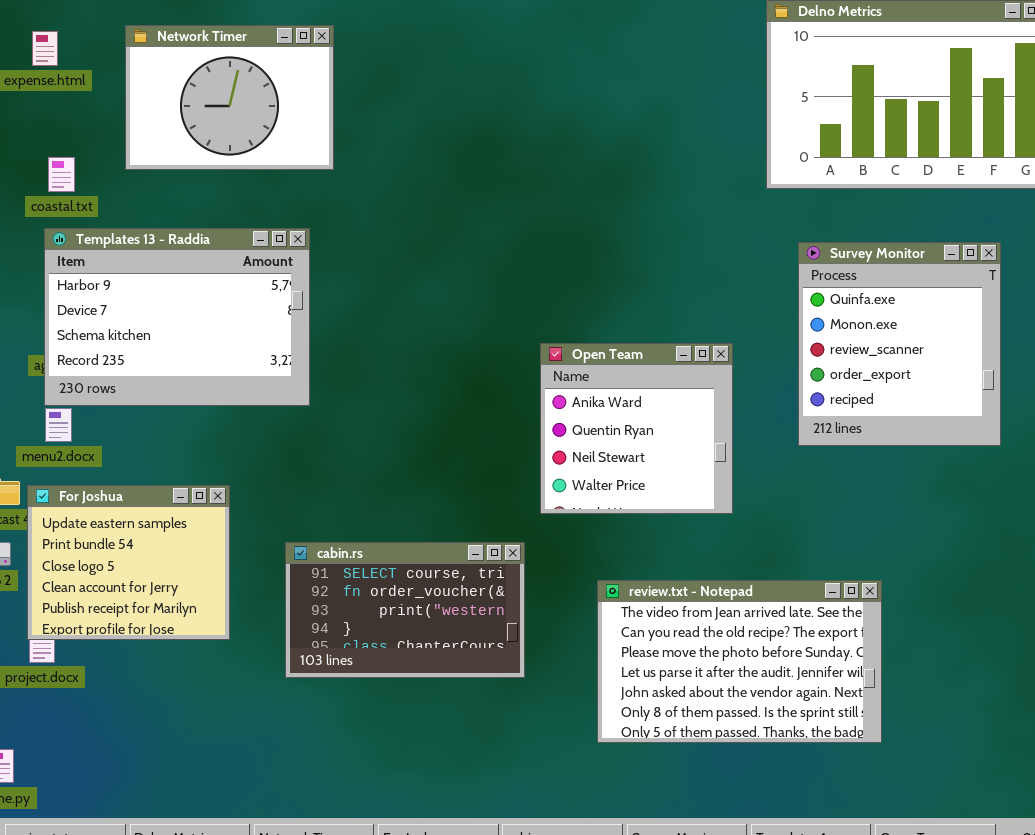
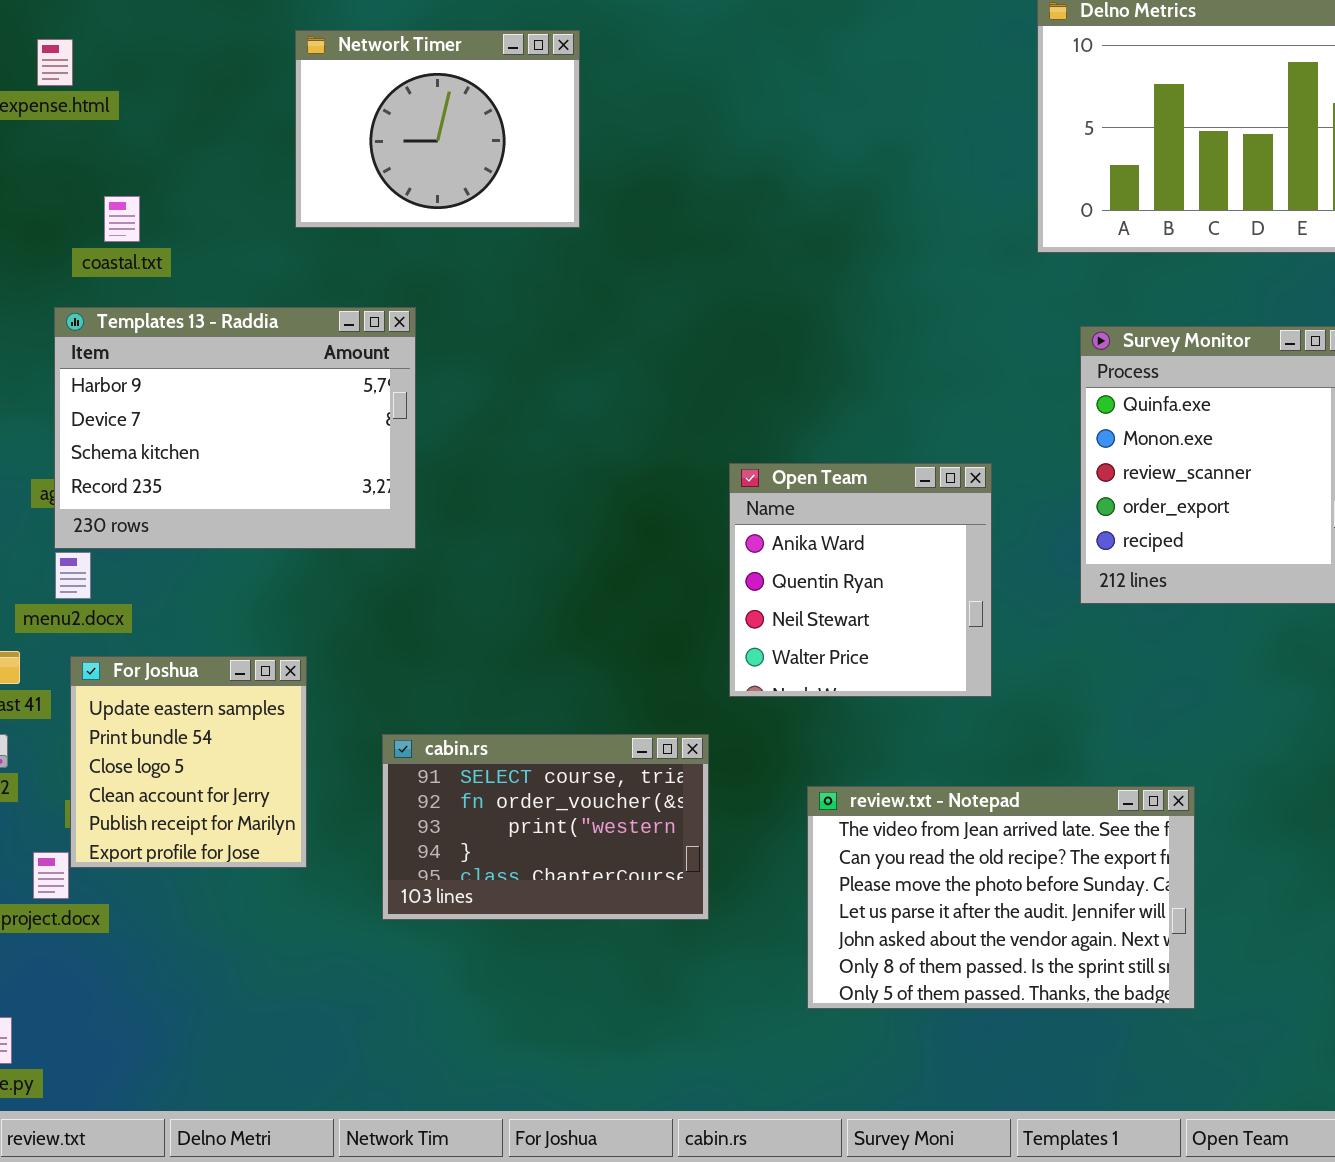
Network Timer: [125,25,334,170] -> [295,30,580,228], moved
coastal.txt: [48,157,75,192] -> [104,196,140,242], moved
For Joshua: [27,485,230,640] -> [70,656,307,868], resized

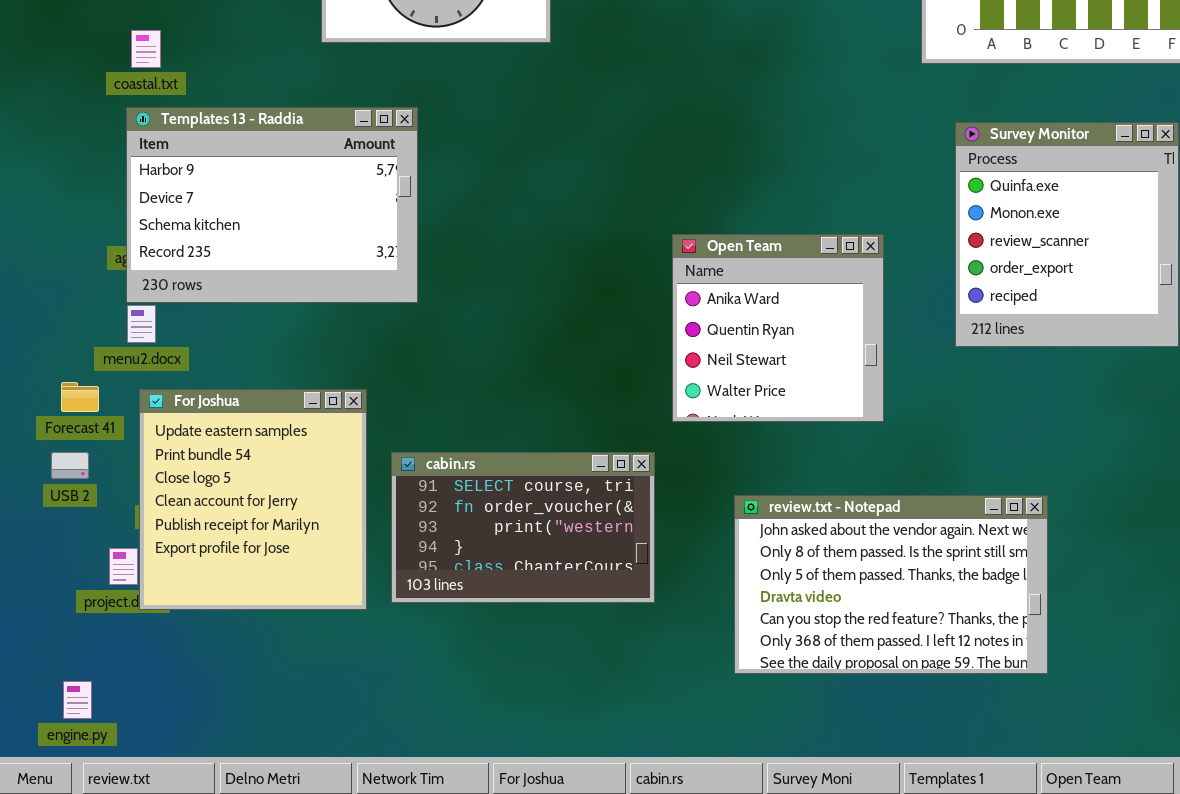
coastal.txt: [104,196,140,242] -> [131,30,161,68], moved
For Joshua: [70,656,307,868] -> [139,389,367,610], resized
review.txt - Notepad: [807,786,1195,1009] -> [734,495,1048,674], scrolled down 4 rows

